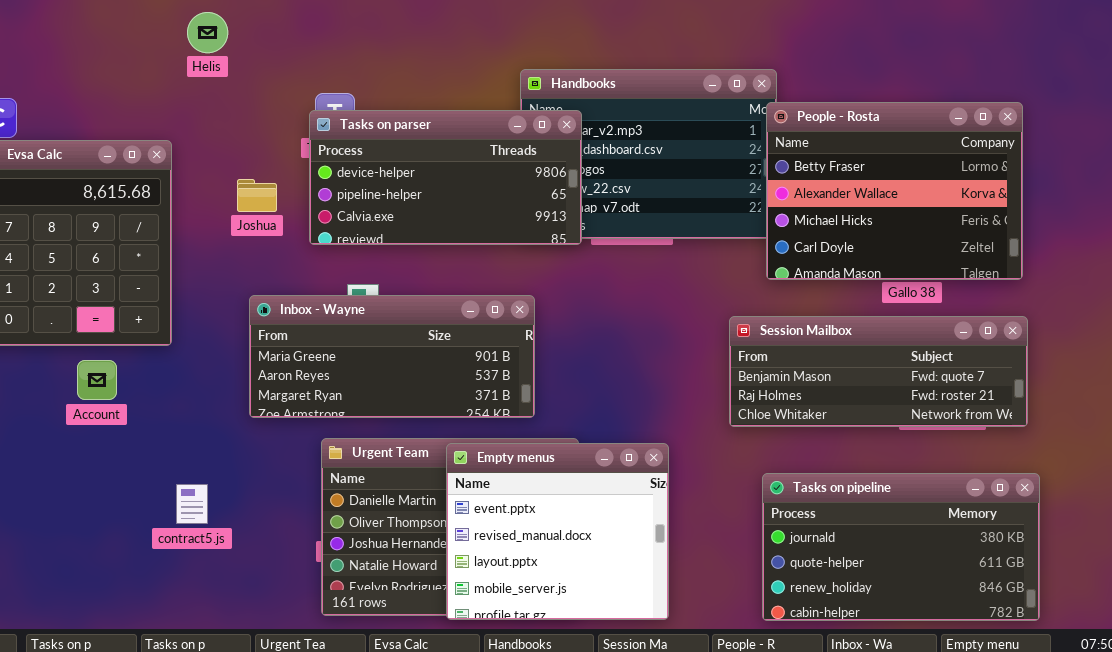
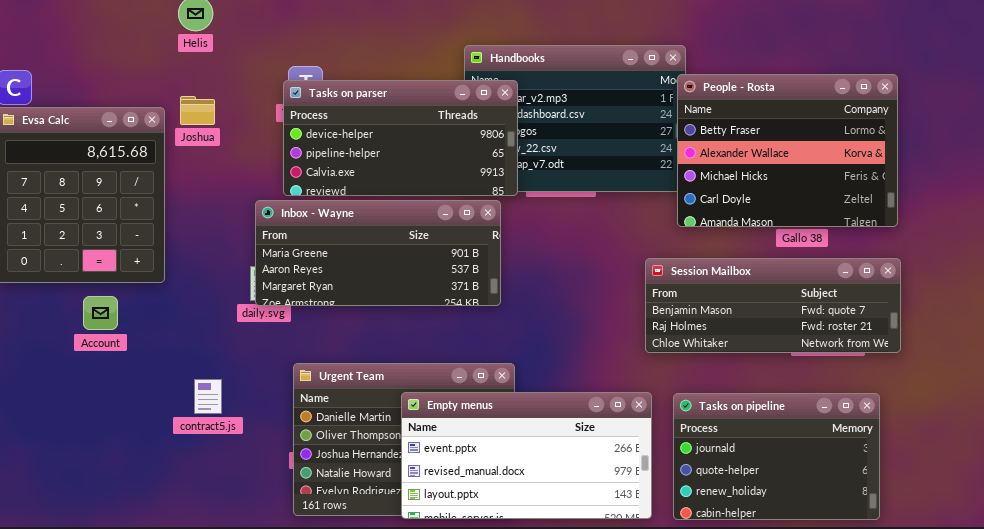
Joshua: [237,179,277,212] -> [180,96,215,125], moved
Inbox - Wayne: [249,295,535,418] -> [255,200,501,306], moved
Empty menus: [446,443,669,620] -> [401,392,652,519], resized
Tasks on pipeline: [762,473,1040,621] -> [673,393,880,520], resized
contract5.js: [176,484,208,524] -> [194,379,222,414], moved

